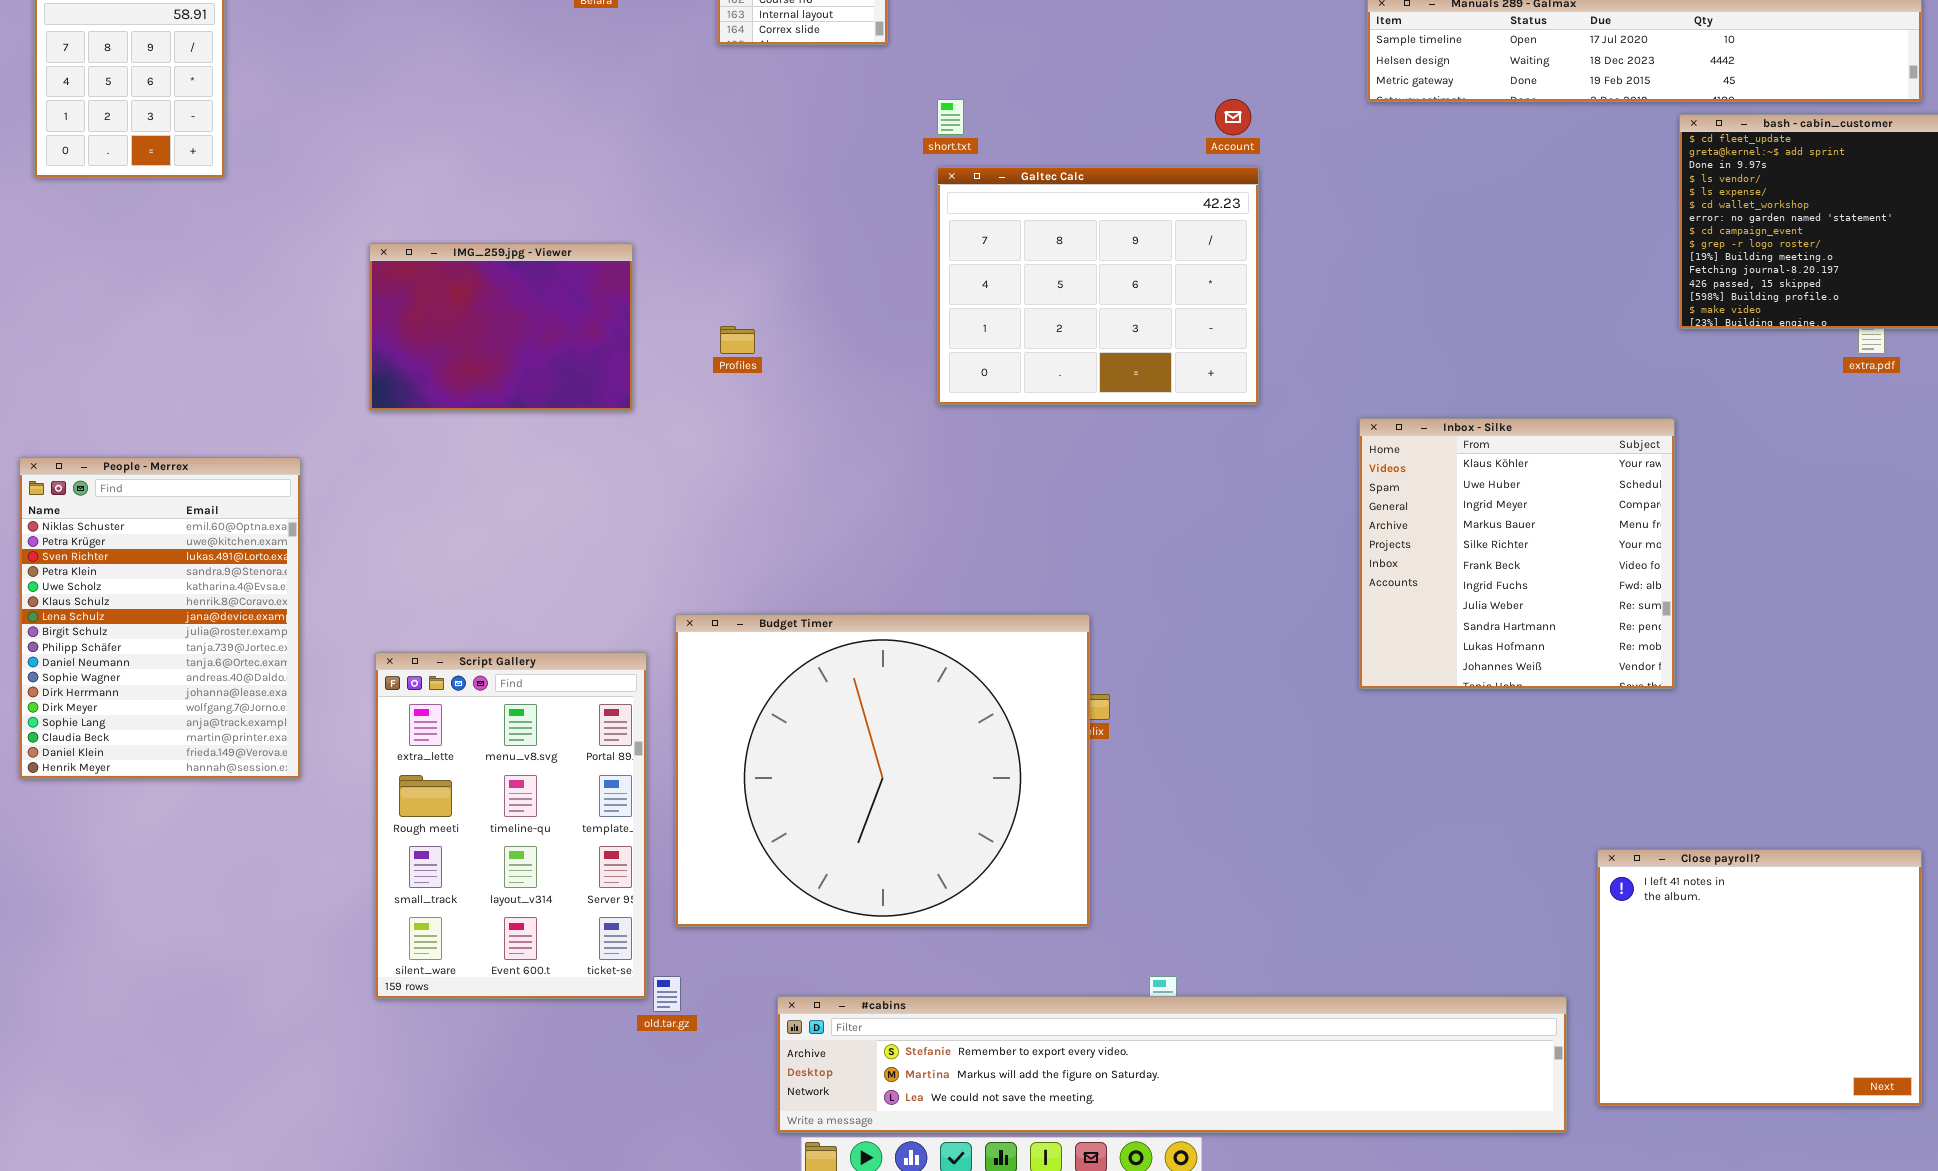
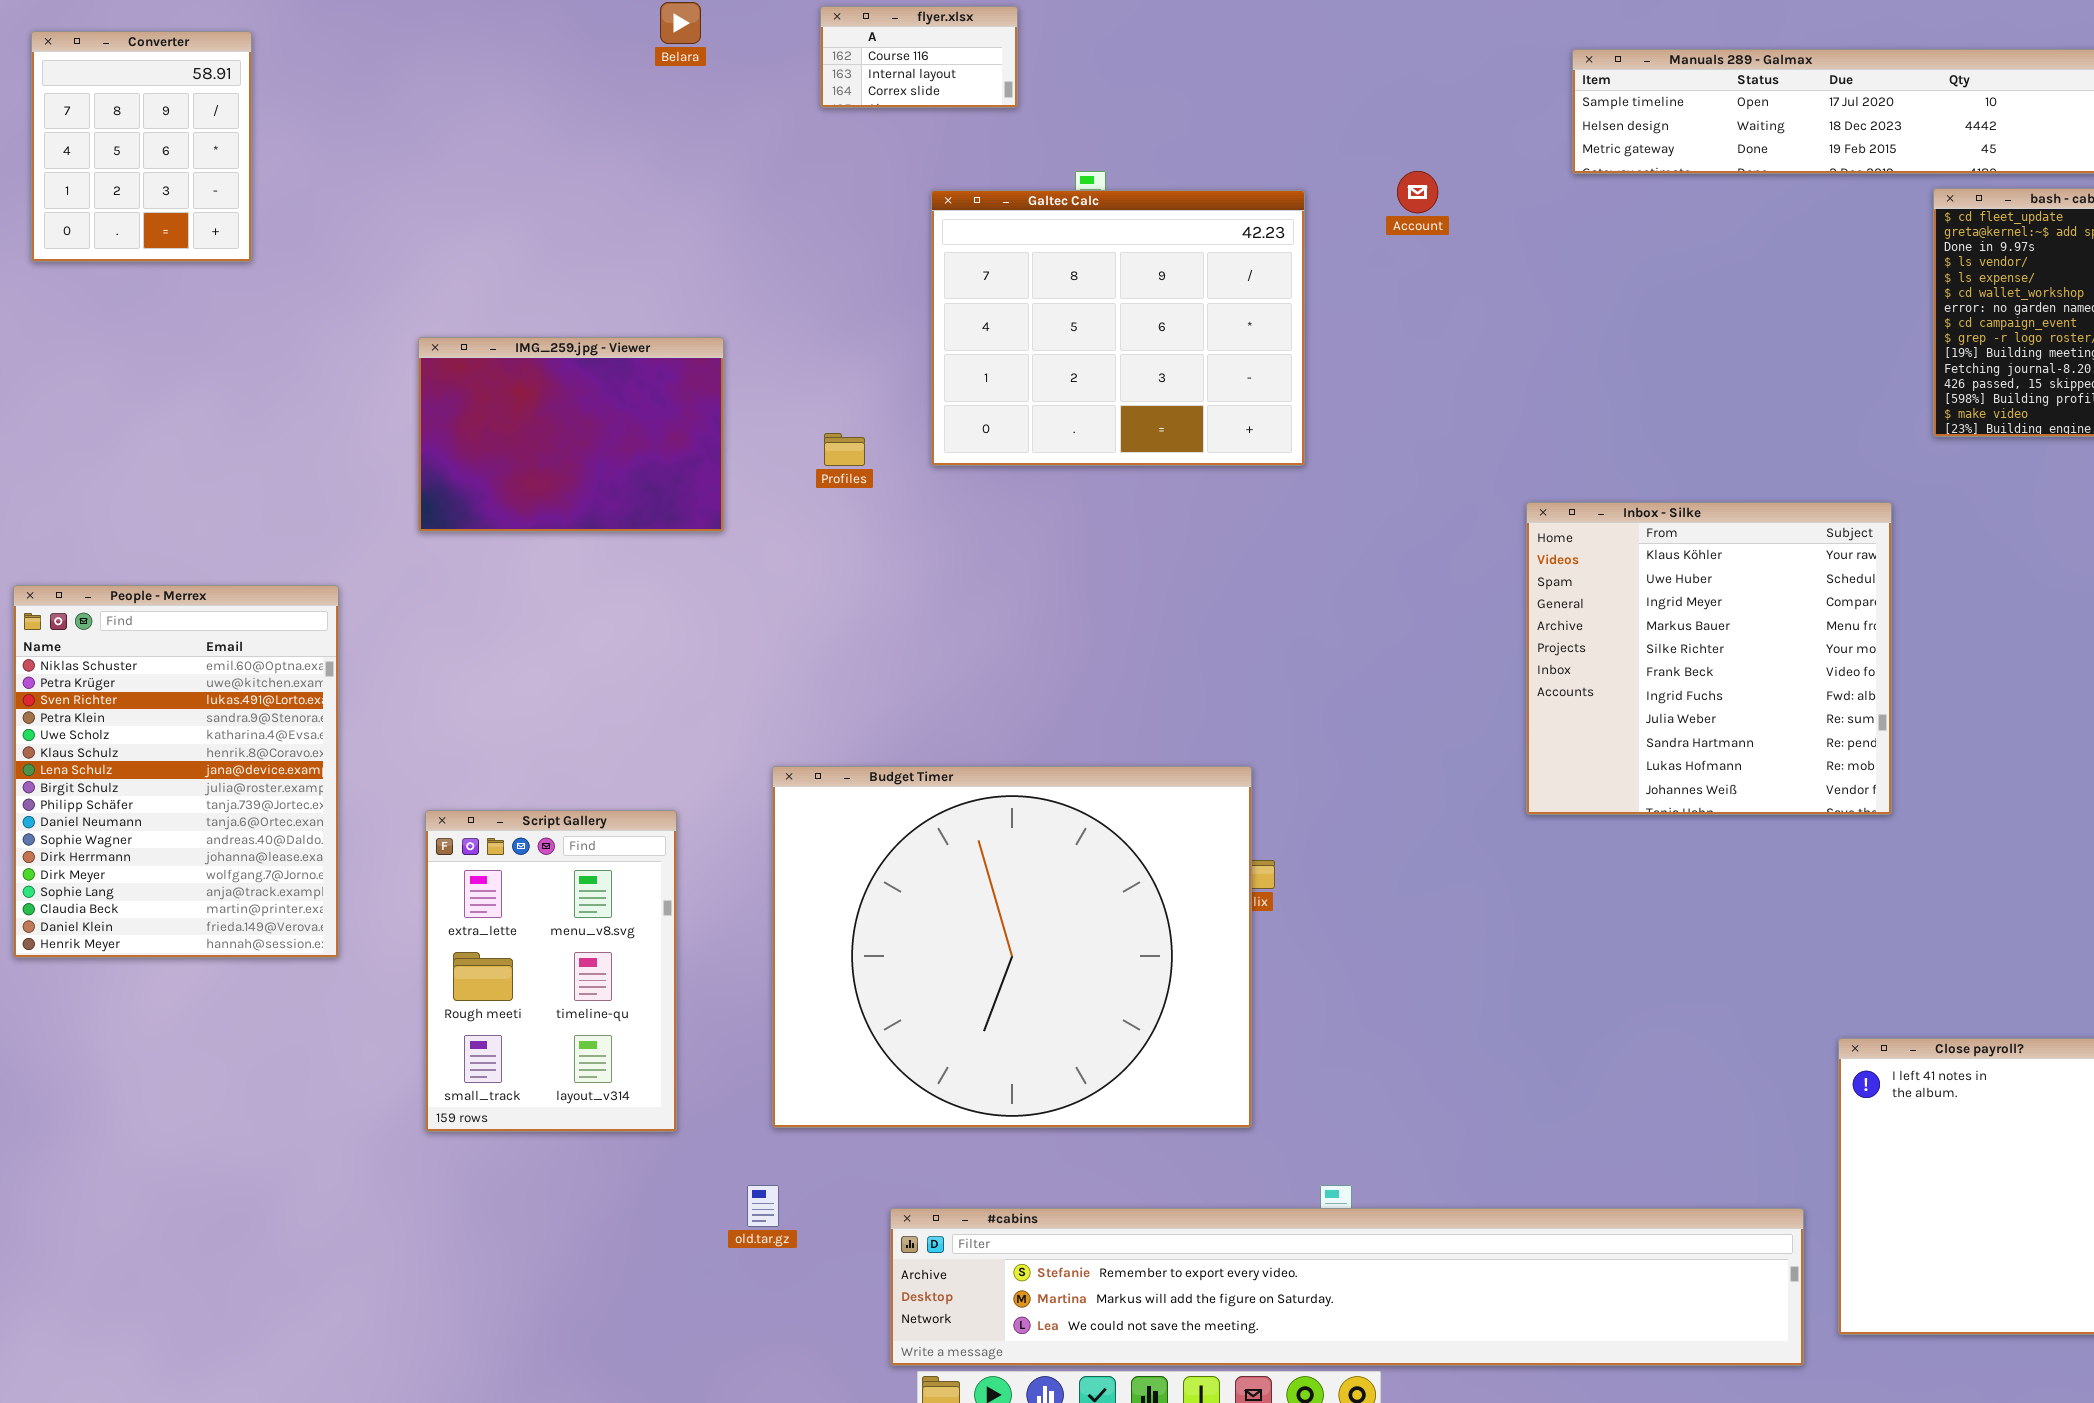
Galtec Calc: [937,167,1259,405] -> [931,190,1305,466], moved
Inbox - Silke: [1359,418,1675,689] -> [1526,502,1892,815], moved
Script Gallery: [375,652,647,999] -> [425,810,677,1132], resized

